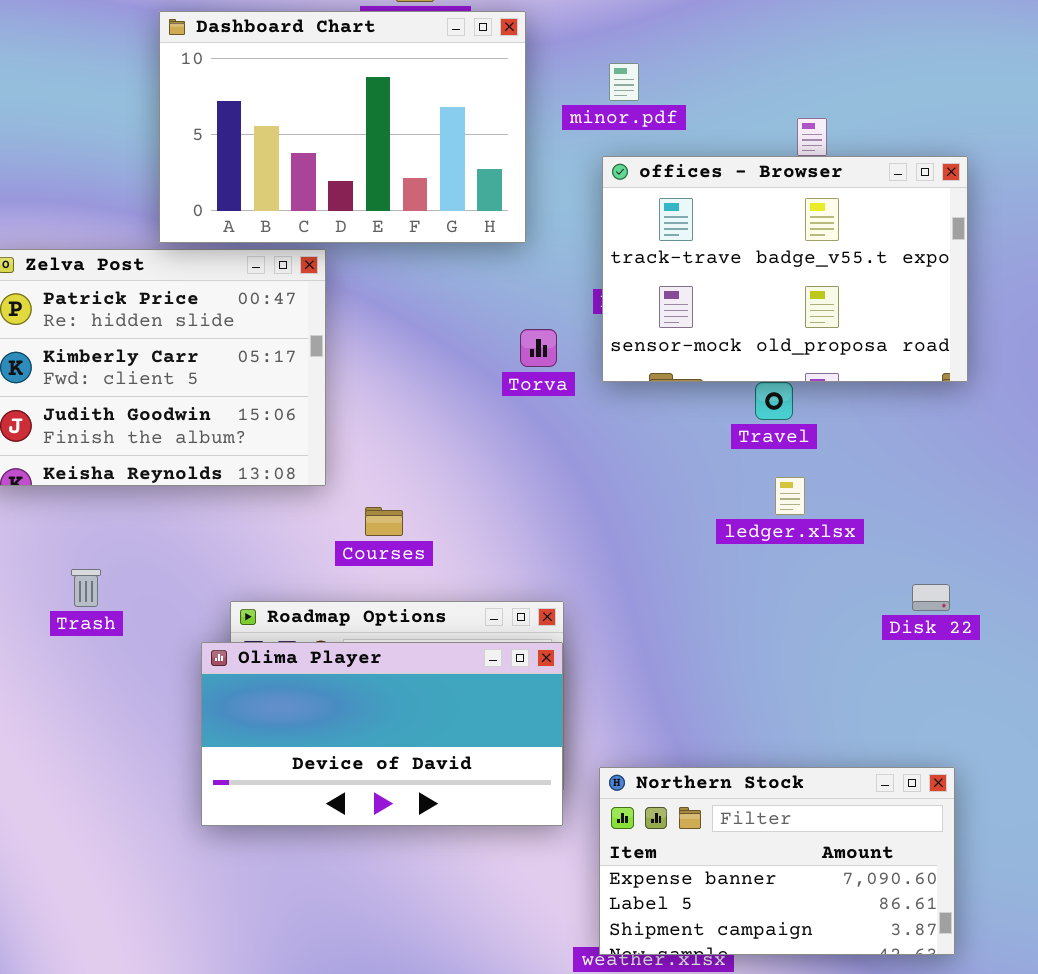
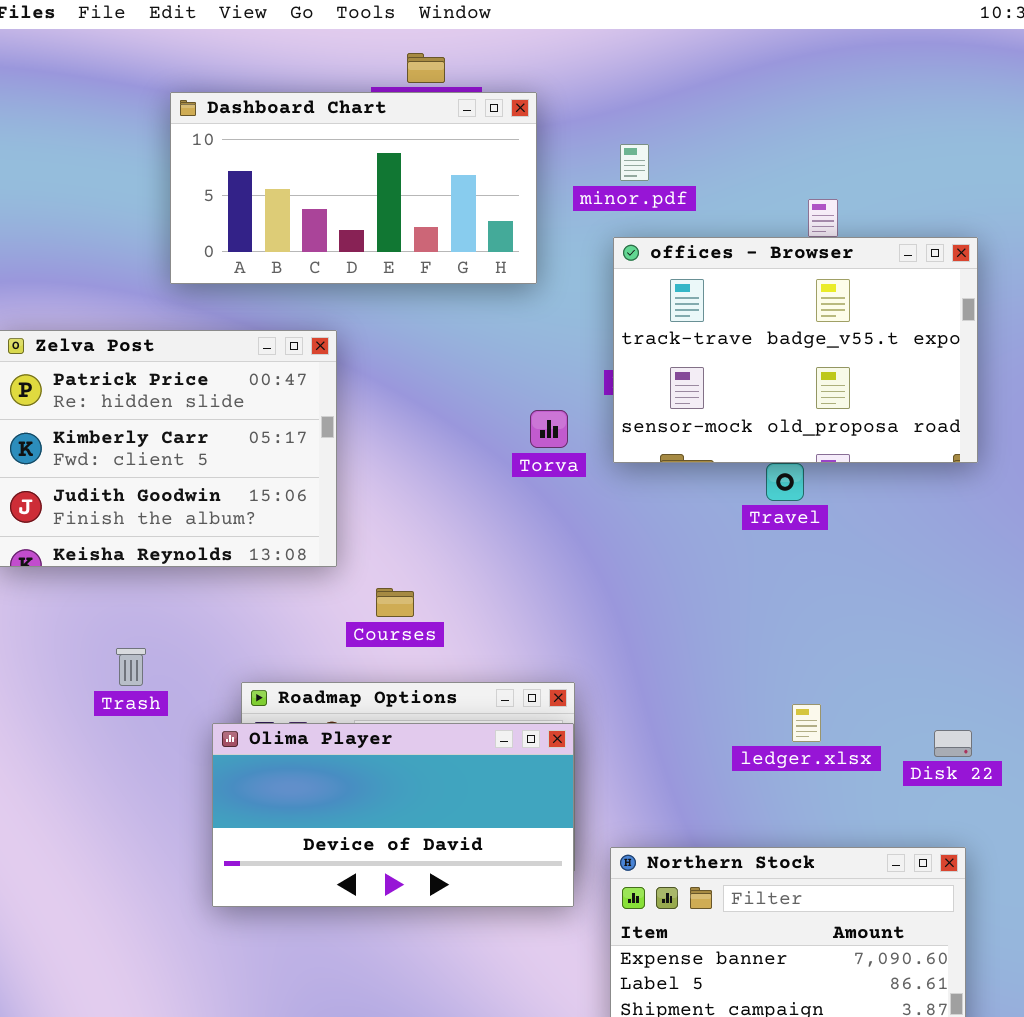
Dashboard Chart: [159,11,526,243] -> [170,92,537,284], resized
ledger.xlsx: [775,477,805,515] -> [792,704,821,742], moved
Trash: [71,569,101,607] -> [116,648,146,686], moved
Disk 22: [912,584,950,611] -> [934,730,972,757], moved

